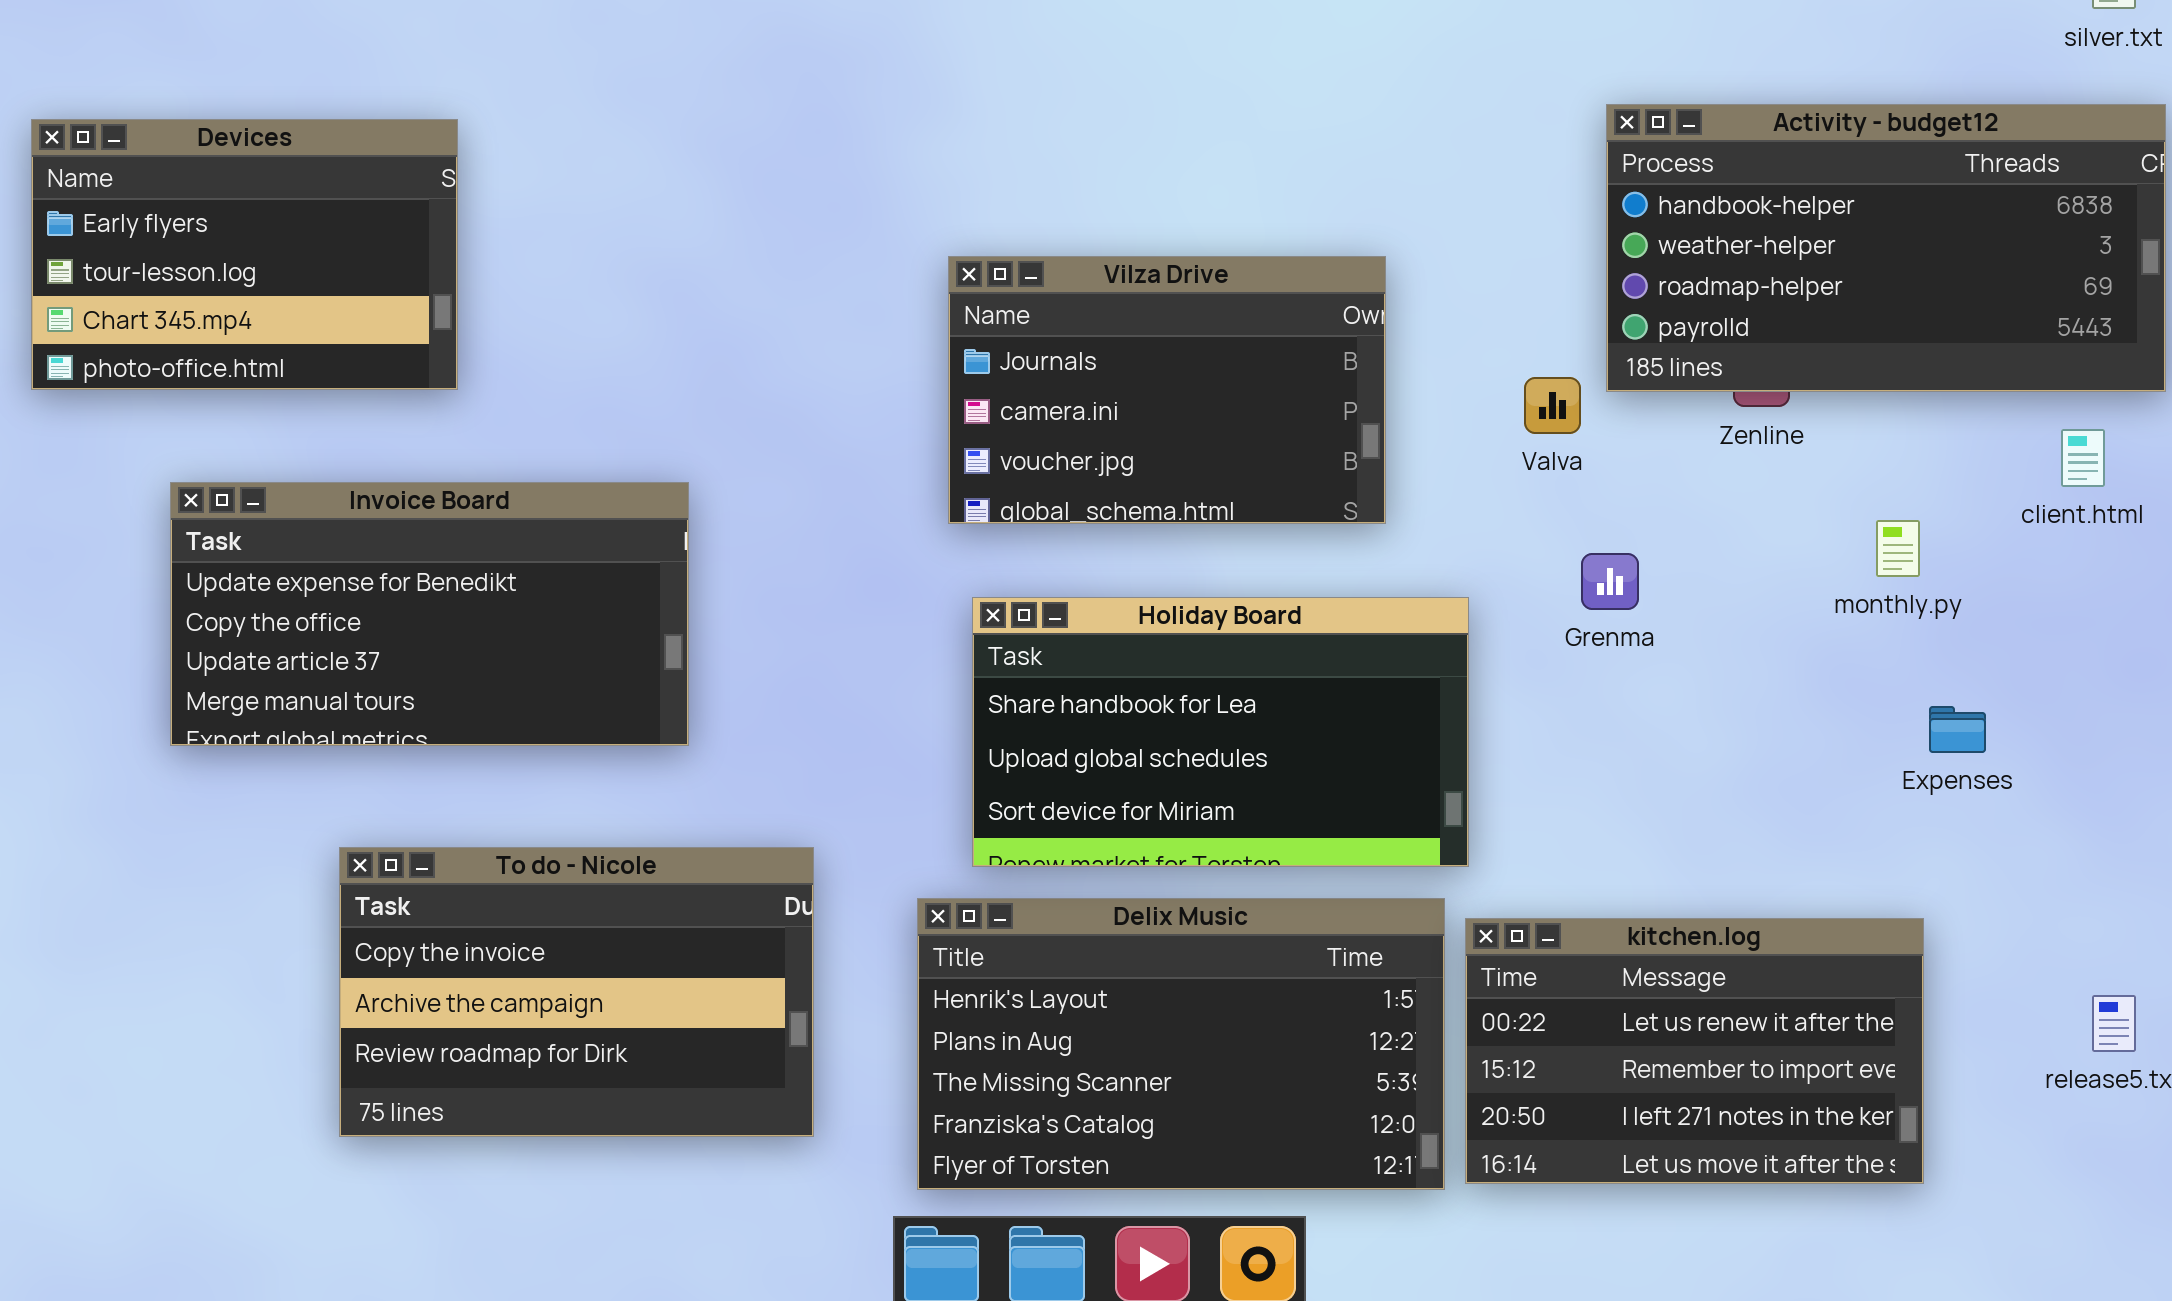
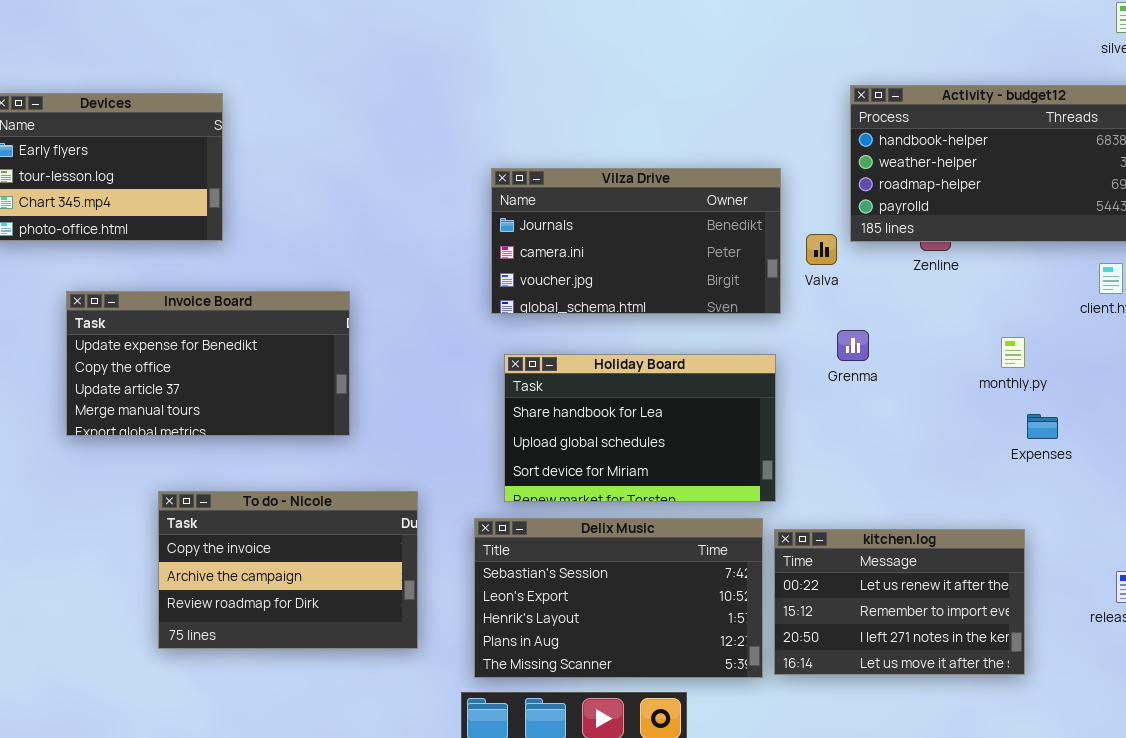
Vilza Drive: [948,256,1386,524] -> [491,168,781,314], resized
monthly.py: [1876,520,1920,577] -> [1001,337,1025,368], moved
Delix Music: [917,898,1445,1190] -> [474,518,763,678], scrolled up 2 rows

